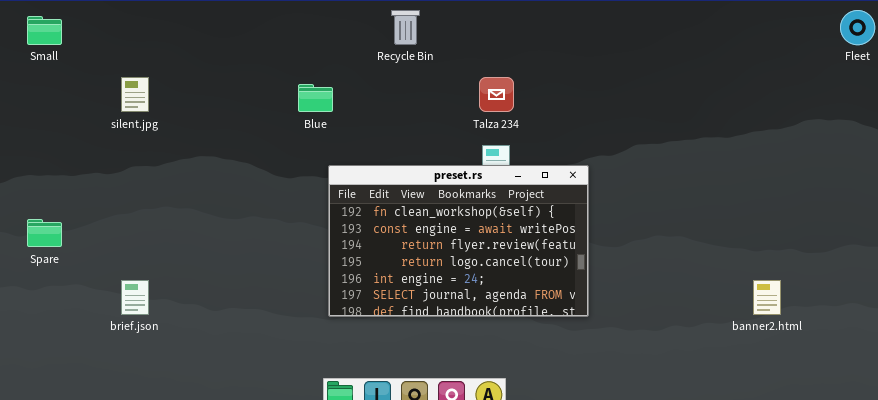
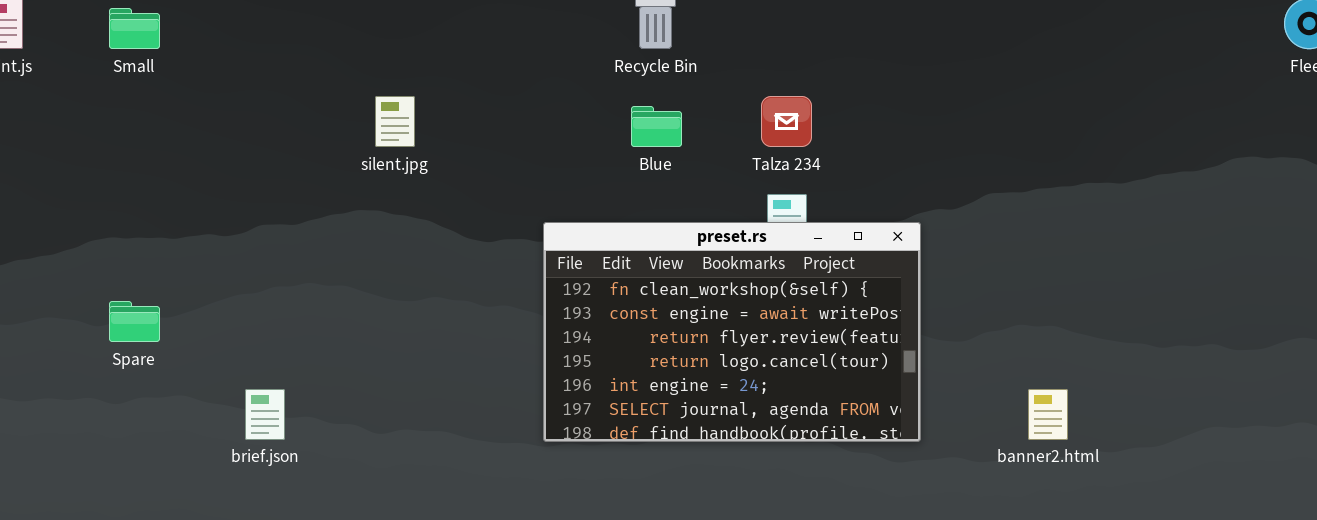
silent.jpg: [121,77,149,112] -> [375,96,415,147], moved
Blue: [298,84,333,112] -> [631,106,682,147], moved
banner2.html: [753,280,781,315] -> [1028,389,1068,440], moved

